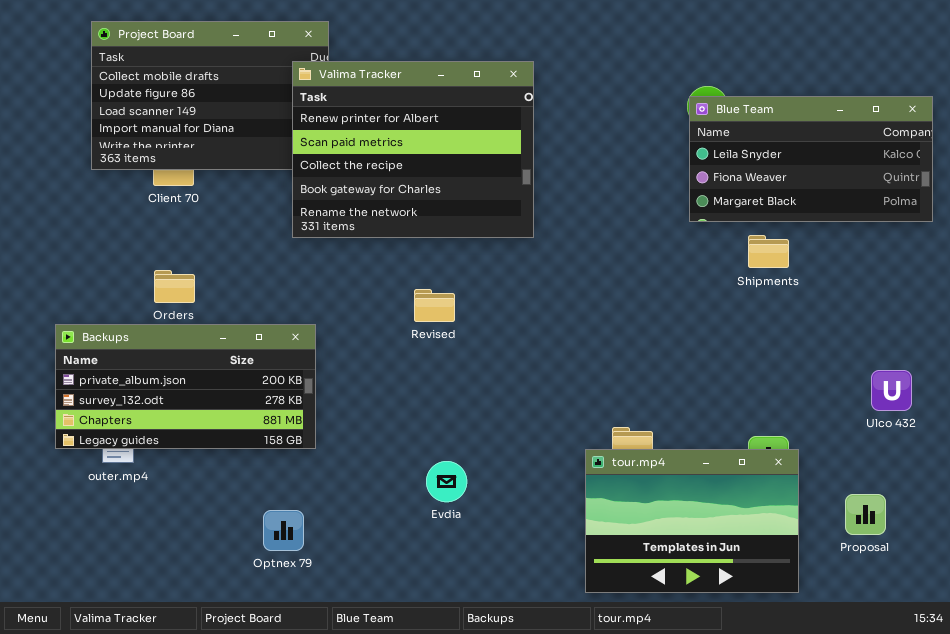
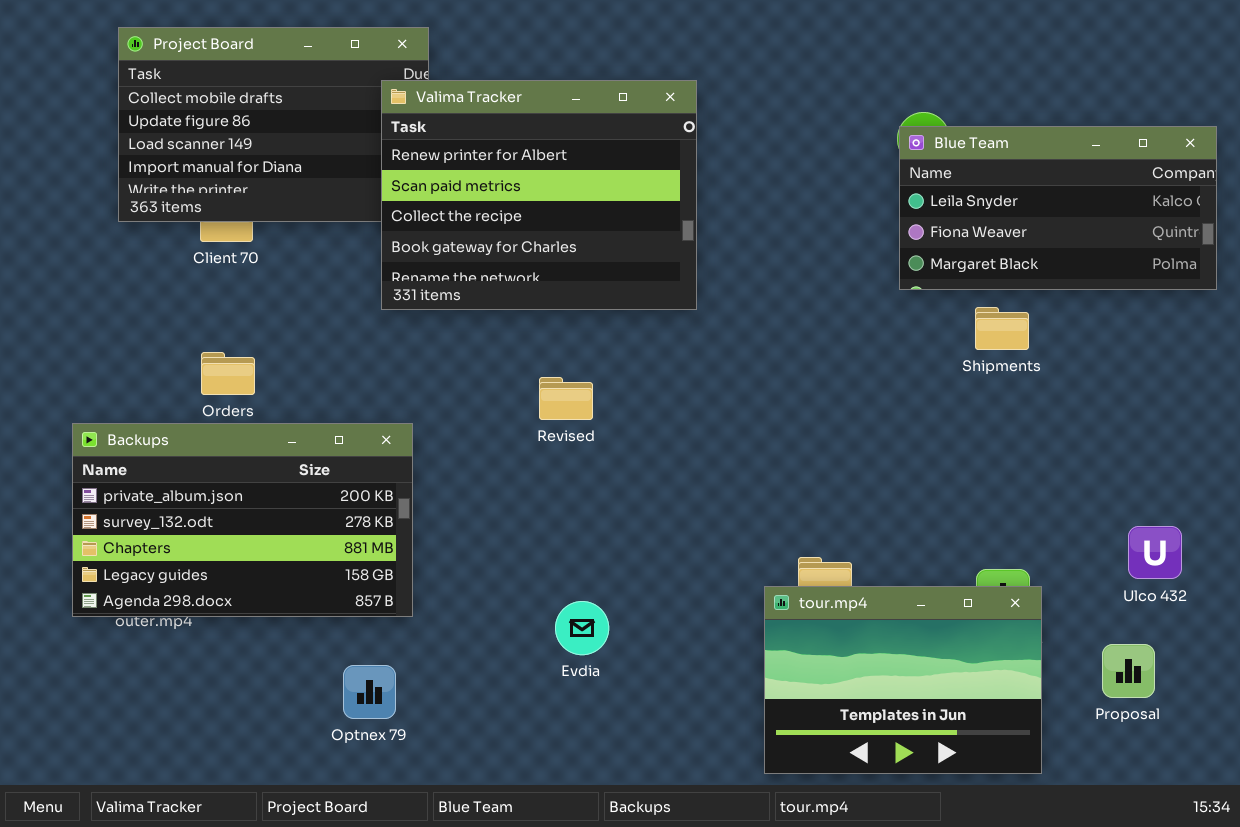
Backups: [55,324,316,449] -> [72,423,413,617], resized
Ulco 432: [871,370,912,411] -> [1128,526,1182,579], moved

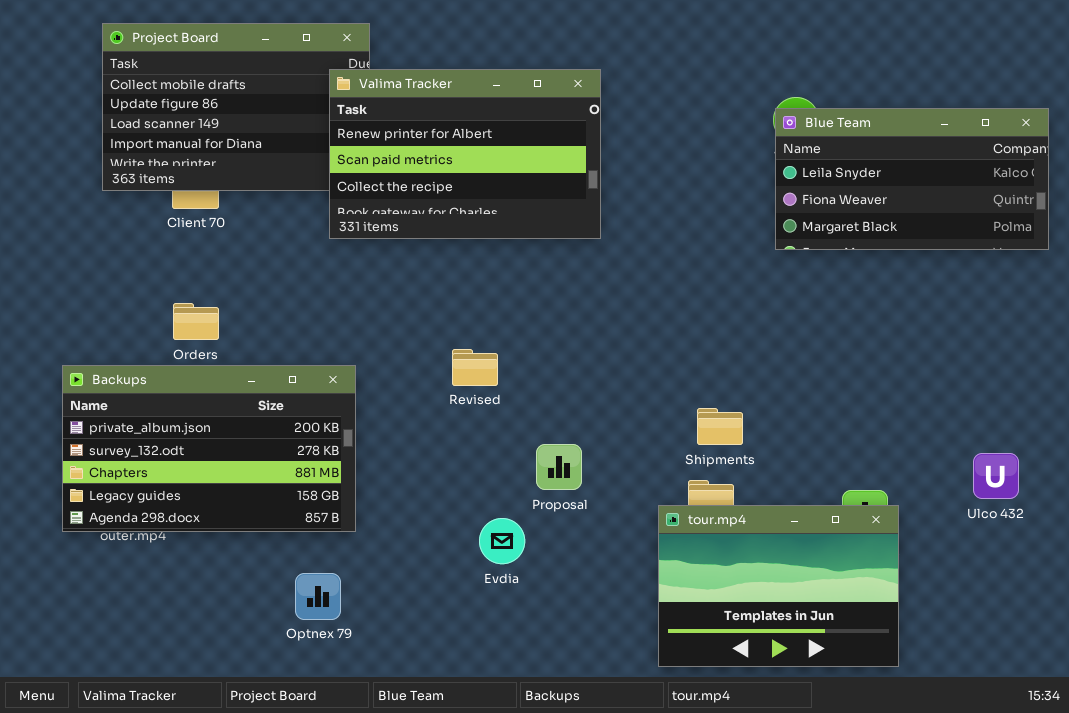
Valima Tracker: [381,80,697,310] -> [329,69,601,239], resized
Shipments: [975,307,1029,350] -> [697,408,743,445], moved
Revised: [539,377,593,420] -> [452,349,498,386], moved
Proposal: [1102,644,1155,698] -> [536,444,582,490], moved

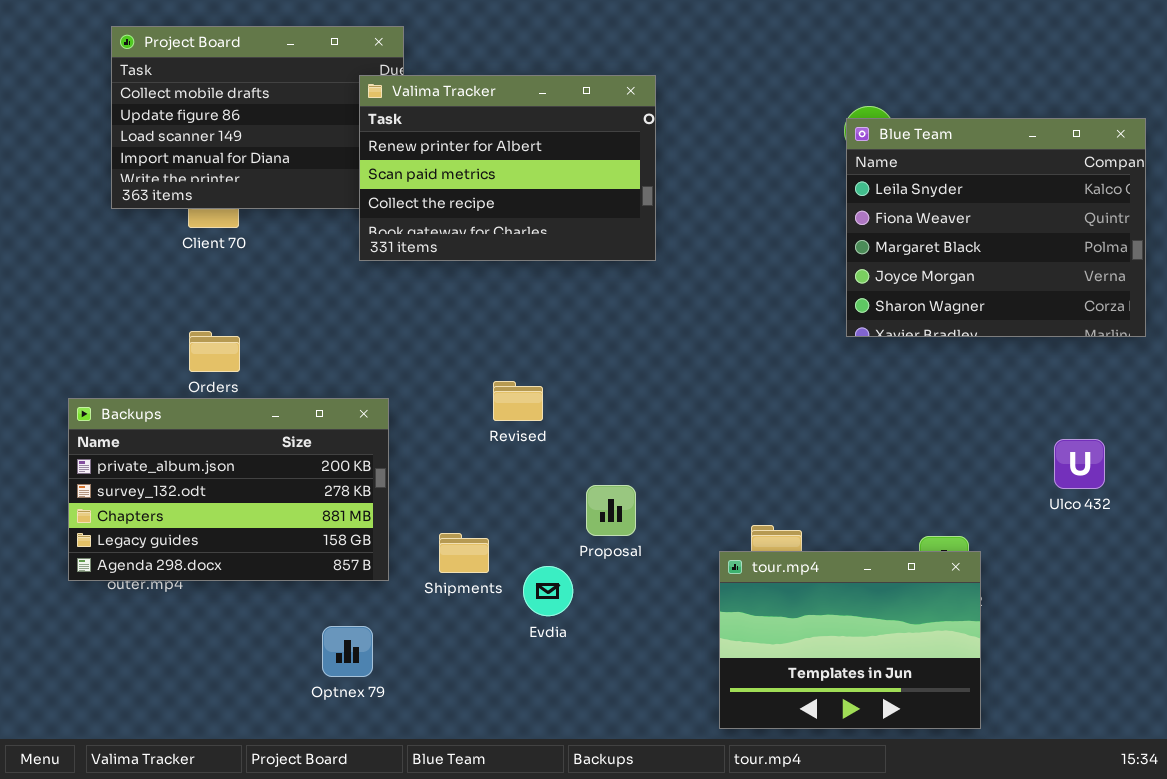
Blue Team: [775,108,1049,250] -> [846,118,1146,337], resized
Shipments: [697,408,743,445] -> [439,533,489,573], moved
Ulco 432: [973,453,1019,499] -> [1054,439,1105,489], moved

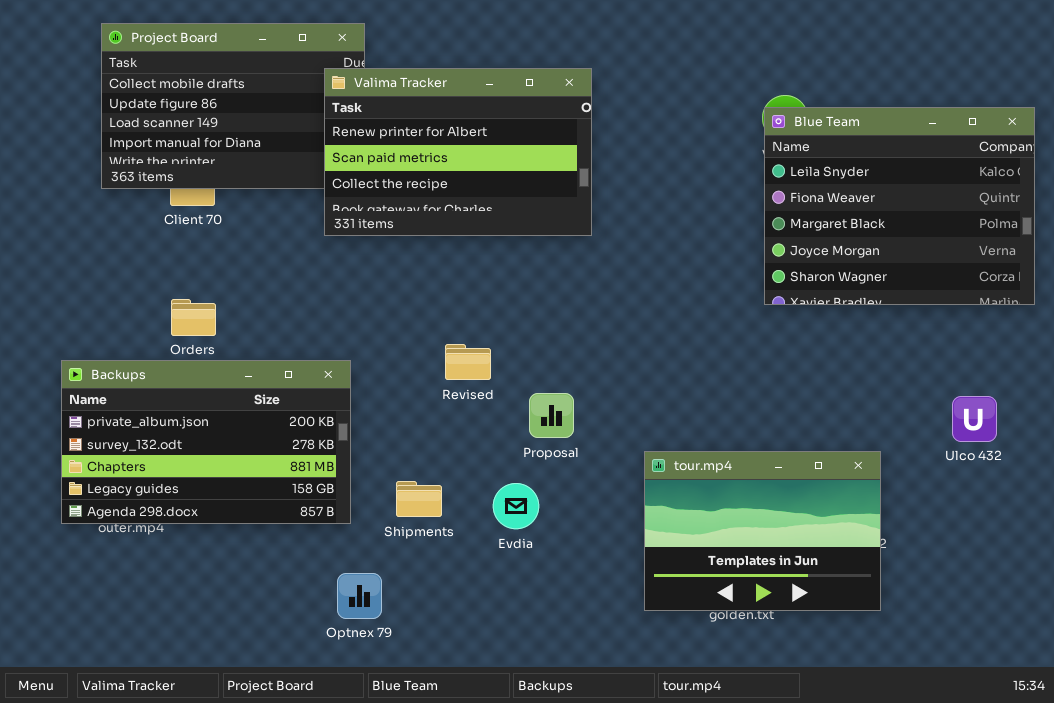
Proposal: [586,485,636,536] -> [529,393,574,438], moved
tour.mp4: [719,551,981,729] -> [644,451,881,611], moved
Evdia: [523,566,573,616] -> [493,483,539,529], moved
Optnex 79: [322,626,373,677] -> [337,573,382,619], moved

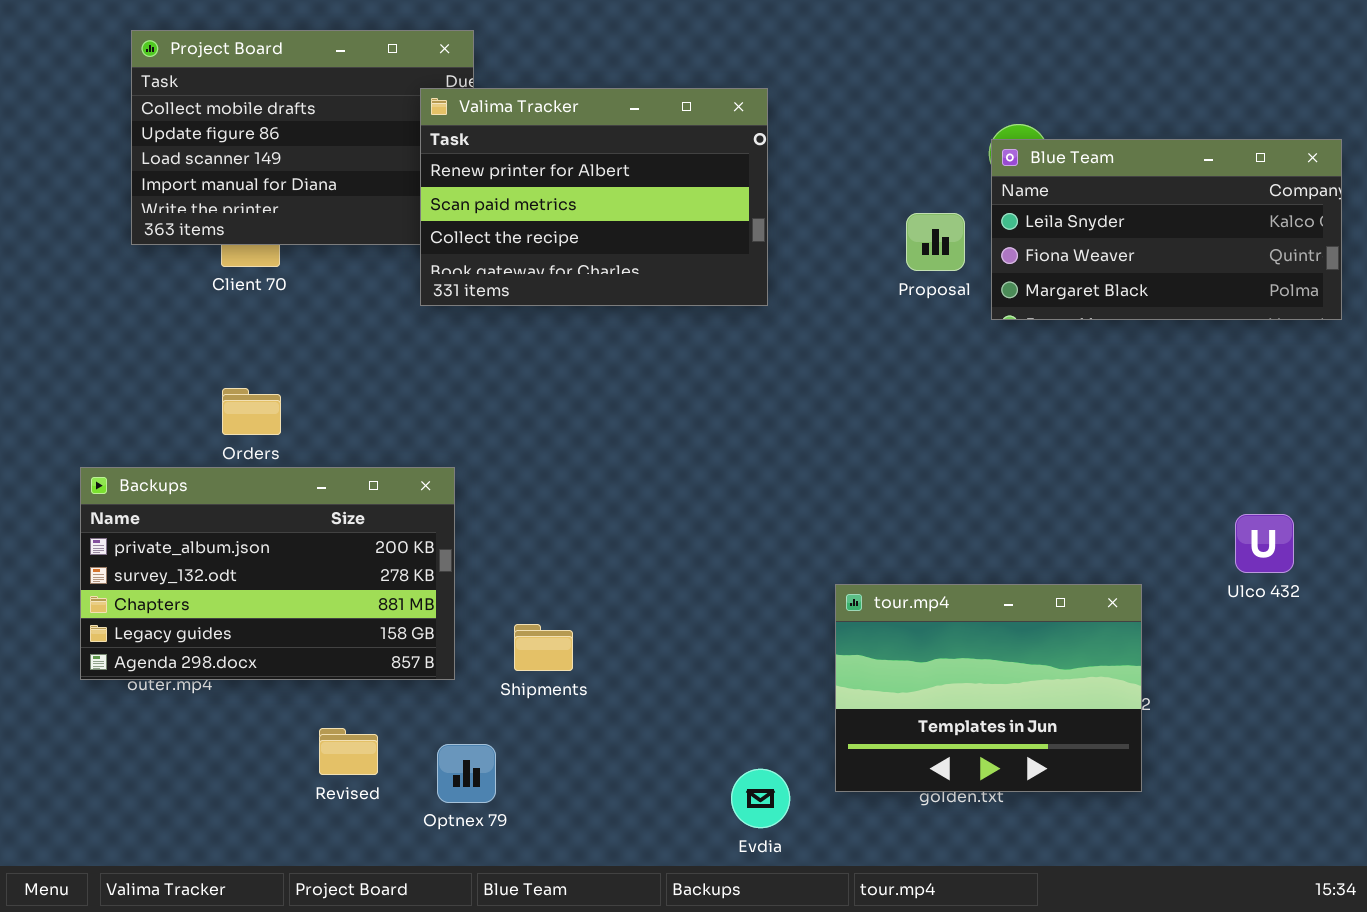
Blue Team: [764,107,1035,305] -> [991,139,1342,320], resized
Revised: [445,344,491,380] -> [319,728,378,775], moved
Proposal: [529,393,574,438] -> [906,213,965,271], moved
Evdia: [493,483,539,529] -> [731,769,790,828], moved

